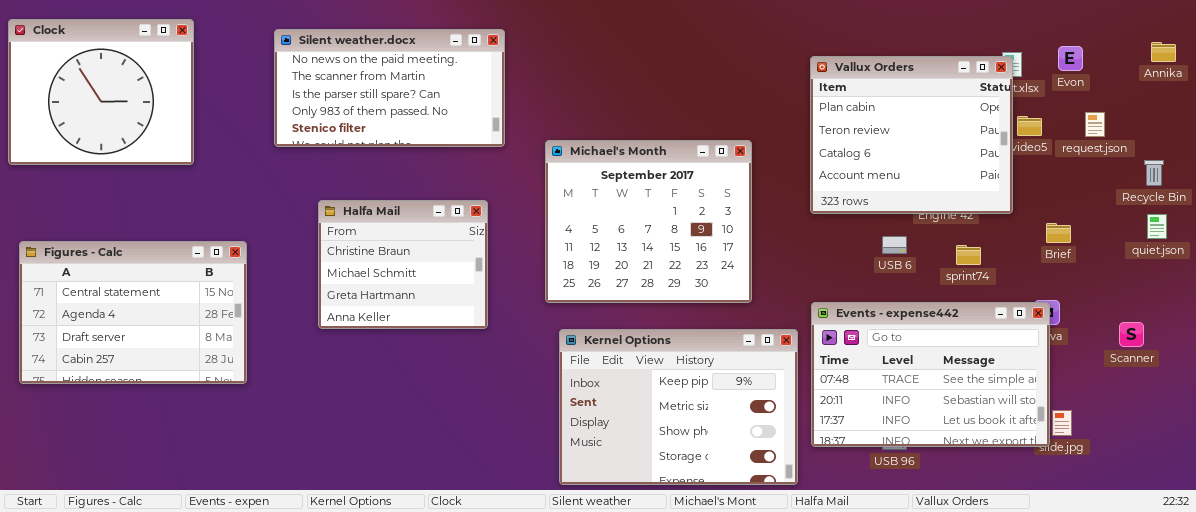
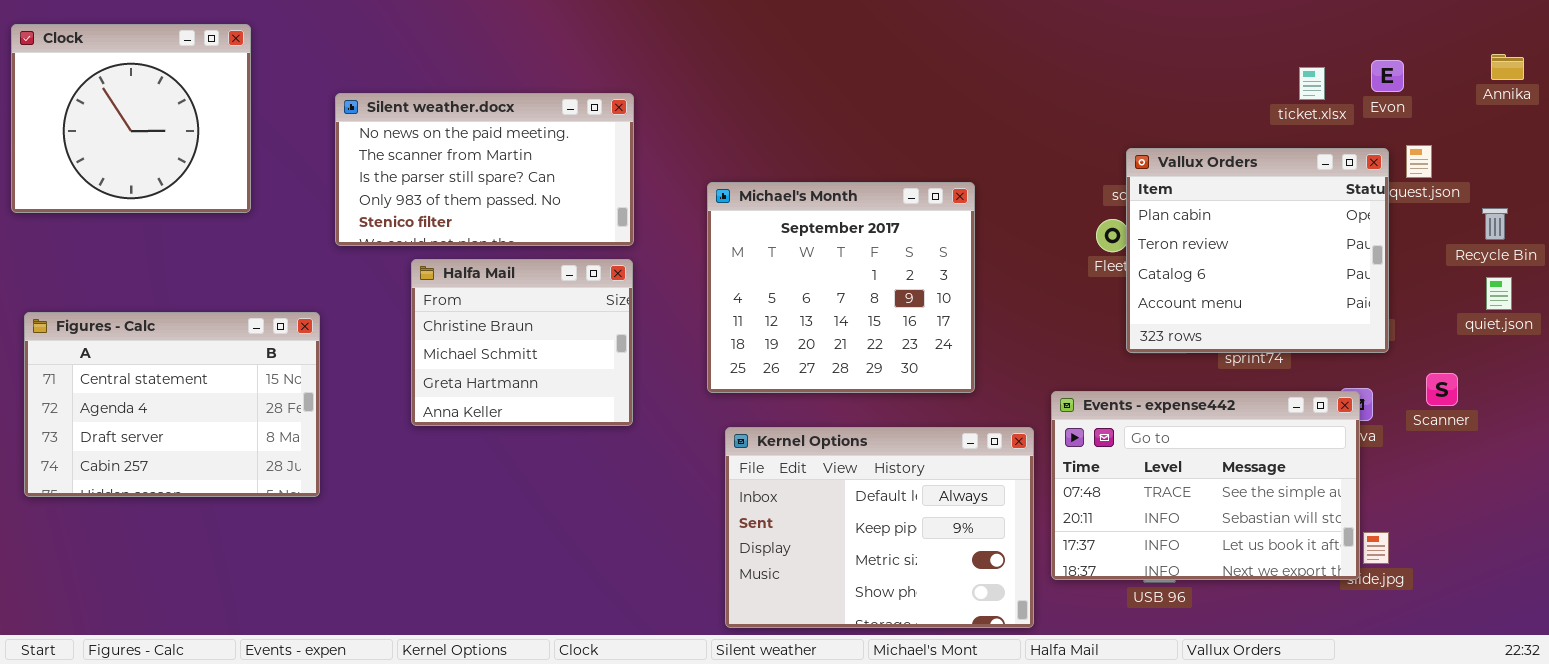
Silent weather.docx: [274,29,505,147] -> [335,93,634,246], moved
Vallux Orders: [810,56,1013,214] -> [1126,148,1389,353], moved
Scanner: [1119,322,1144,347] -> [1426,373,1458,406], moved
Kernel Options: [559,329,798,485] -> [725,427,1034,628], scrolled up 1 row

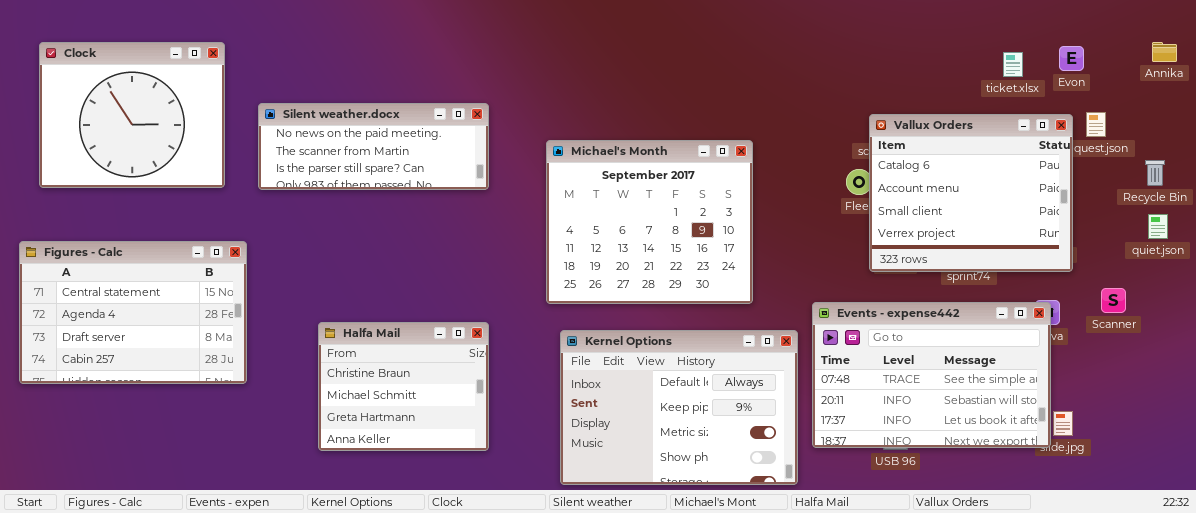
Clock: [11,24,251,213] -> [39,42,225,188], moved
Silent weather.docx: [335,93,634,246] -> [258,103,489,190], resized
Vallux Orders: [1126,148,1389,353] -> [869,114,1073,272], scrolled down 2 rows
Halfa Mail: [411,259,633,426] -> [318,322,489,451], moved

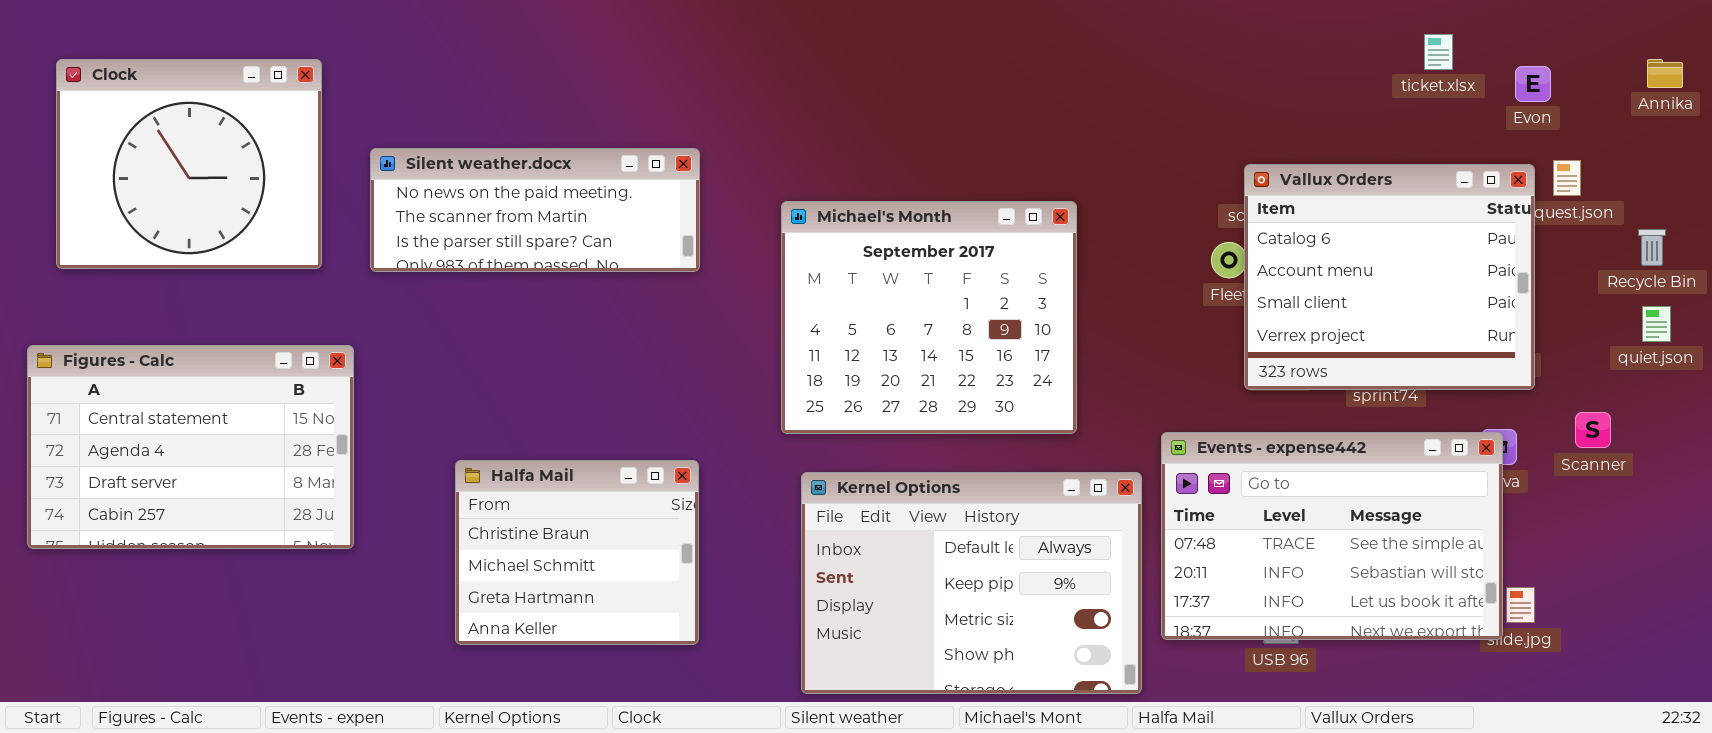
ticket.xlsx: [1003,52,1023,77] -> [1424,34,1453,70], moved

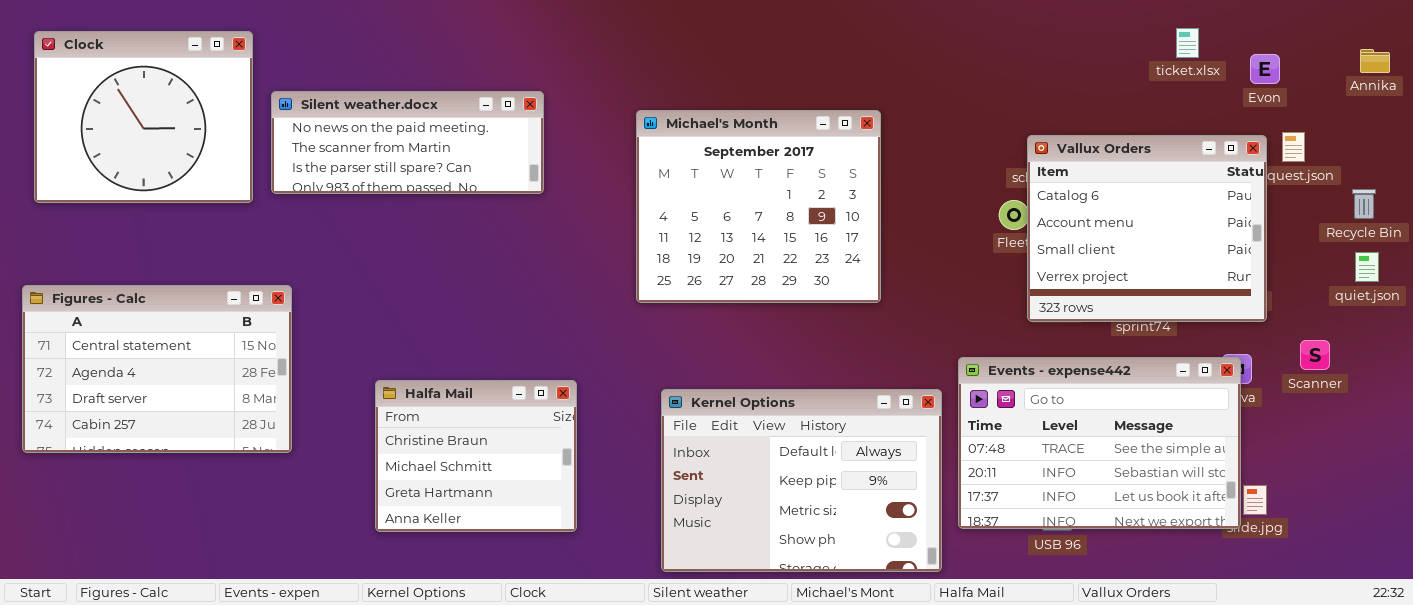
Clock: [56,59,322,269] -> [34,31,253,203], moved
Silent weather.docx: [370,148,700,272] -> [271,91,544,194], moved
Michael's Month: [781,201,1077,434] -> [636,110,881,303], moved

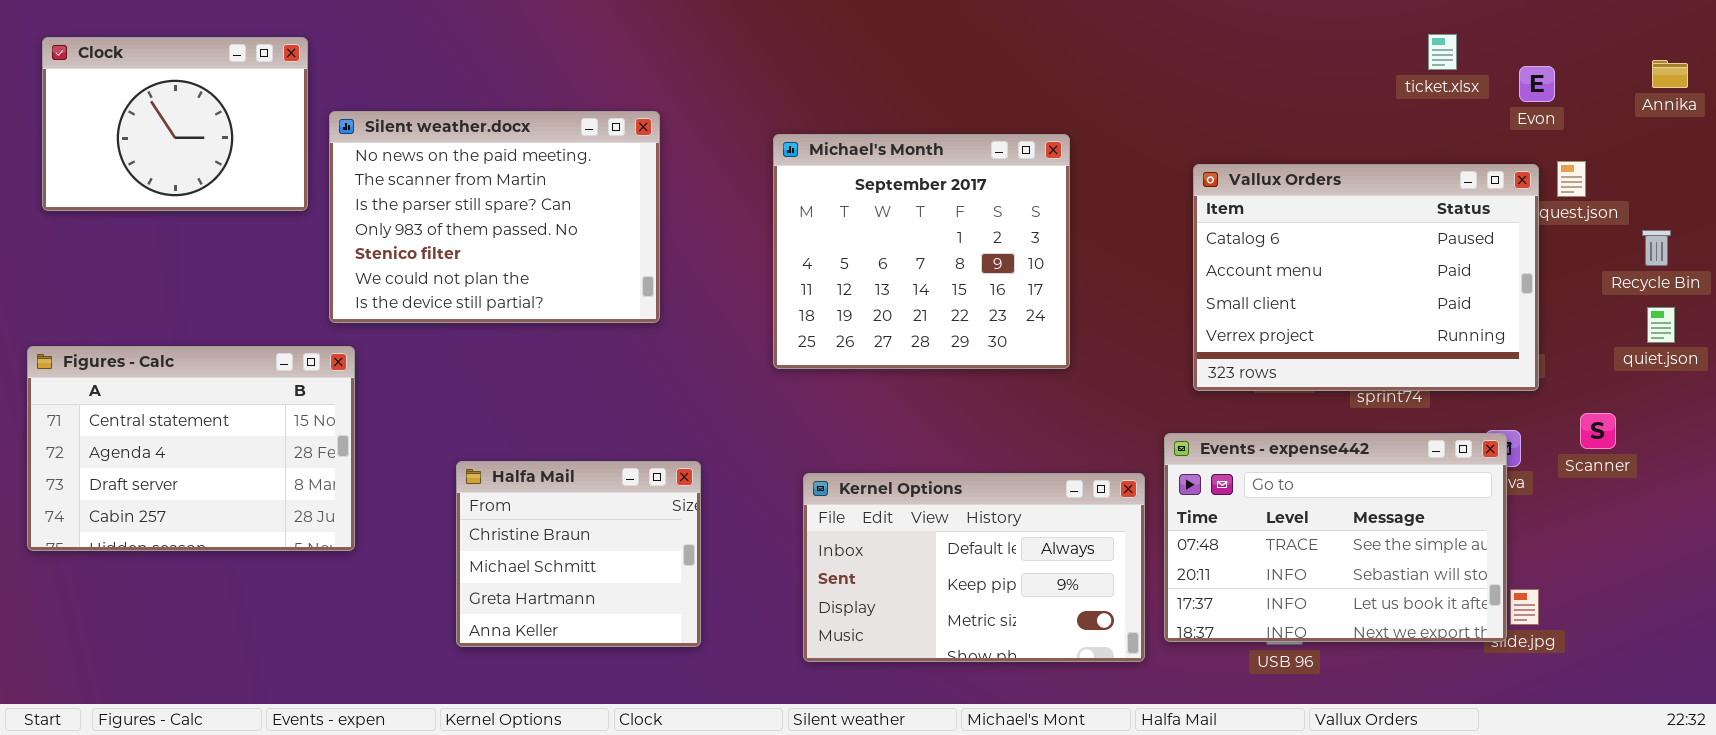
Clock: [34,31,253,203] -> [42,37,308,211], resized
Silent weather.docx: [271,91,544,194] -> [329,111,660,323], resized
Vallux Orders: [1027,135,1267,322] -> [1193,164,1539,391], resized
Kernel Options: [661,389,942,572] -> [803,473,1145,662], resized

